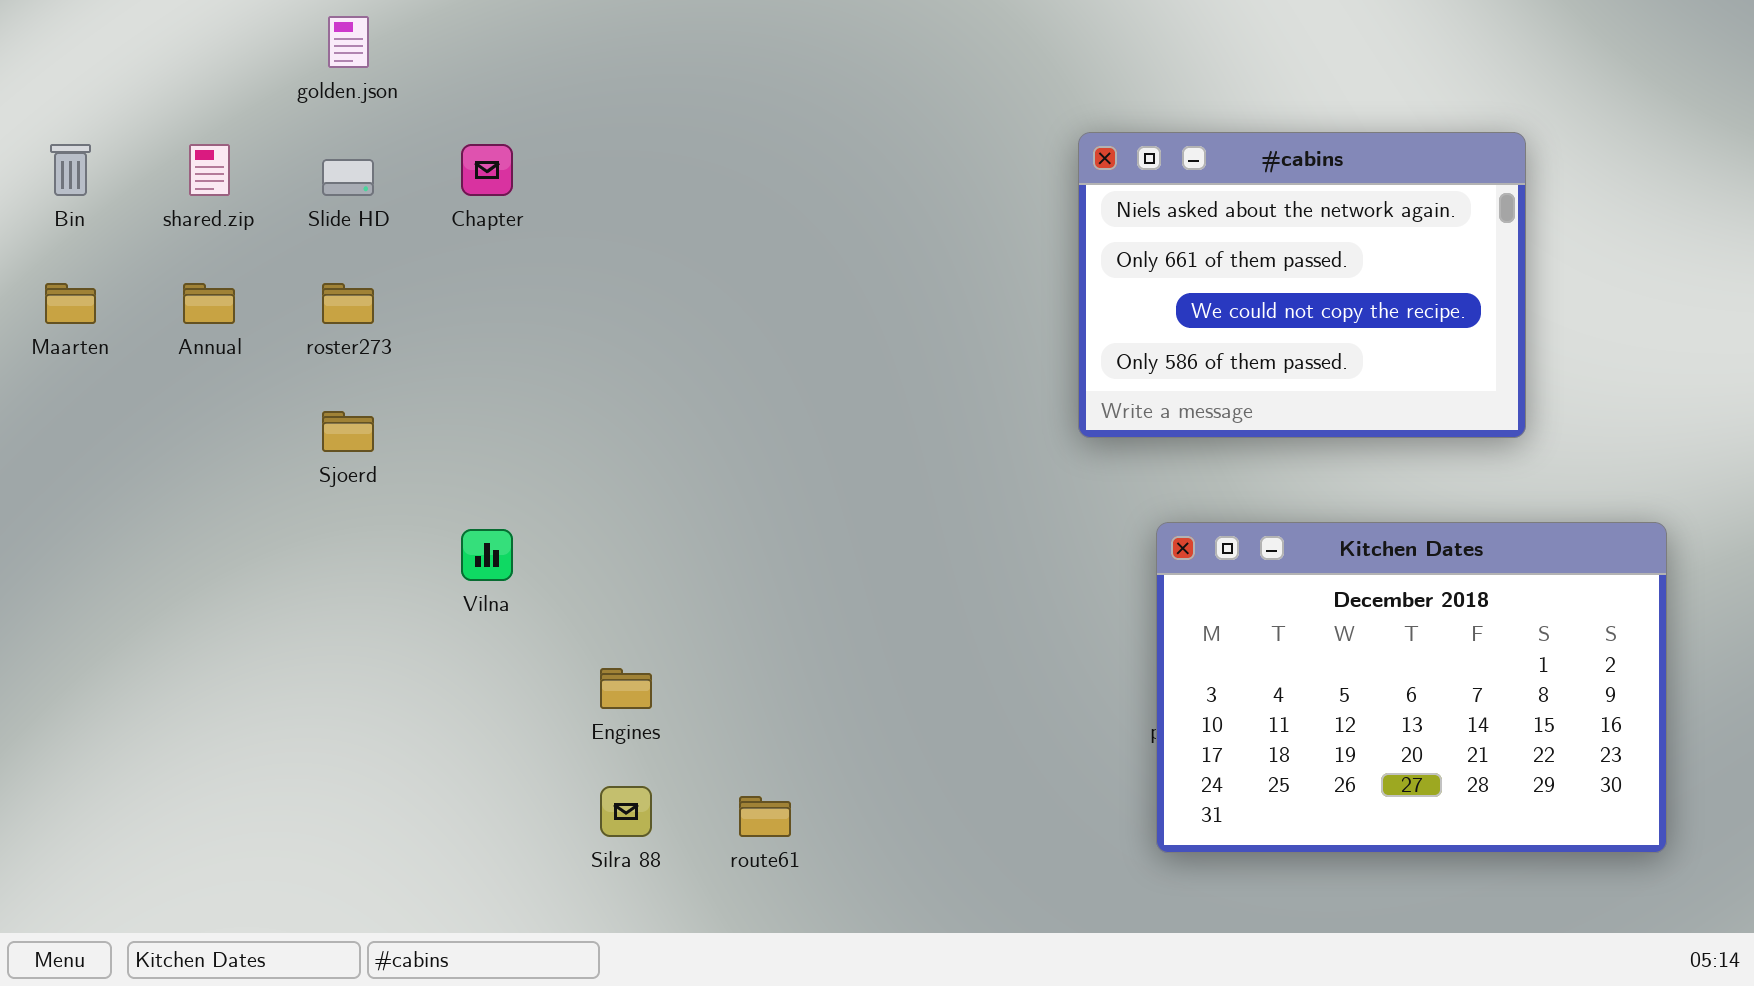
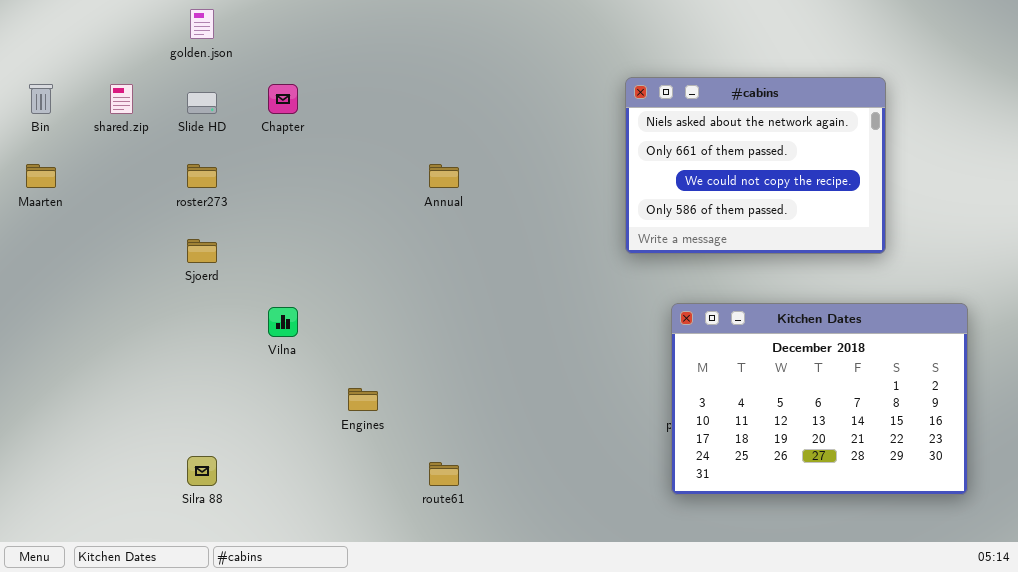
Annual: [183,283,235,324] -> [429,164,459,188], moved
Silra 88: [600,786,652,837] -> [187,456,217,486], moved

